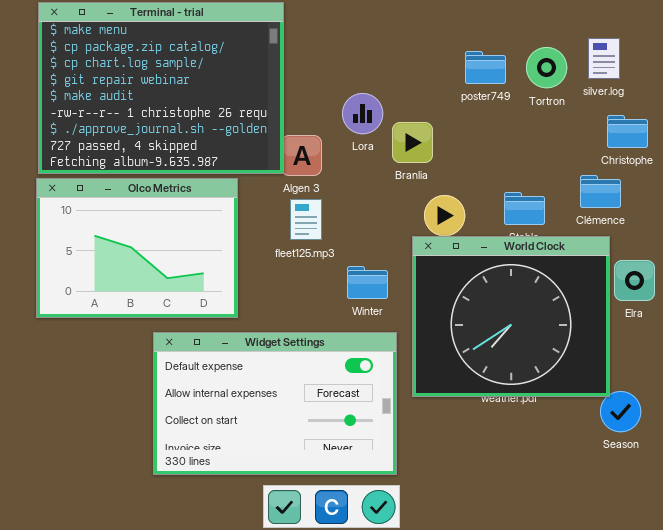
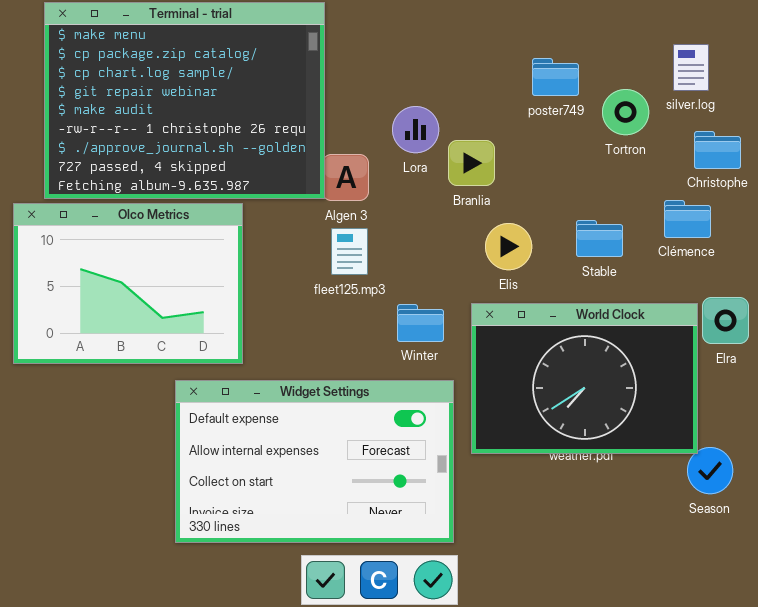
Tortron: [526,47,567,88] -> [602,89,649,135], moved
Olco Metrics: [36,178,238,318] -> [13,203,243,364], moved
World Clock: [412,236,610,397] -> [471,303,698,454], resized

